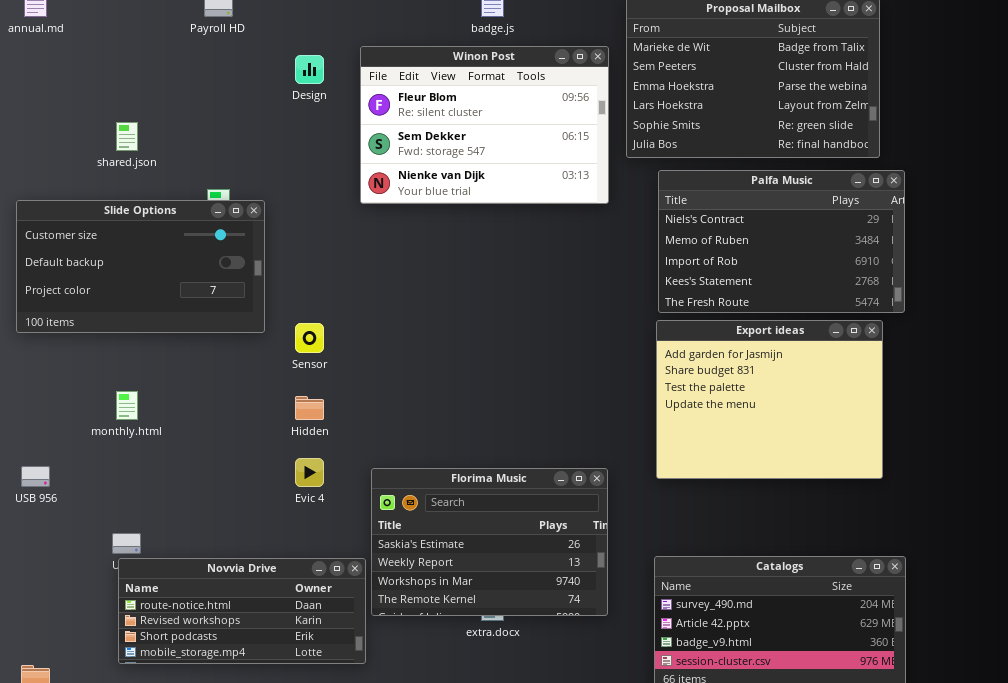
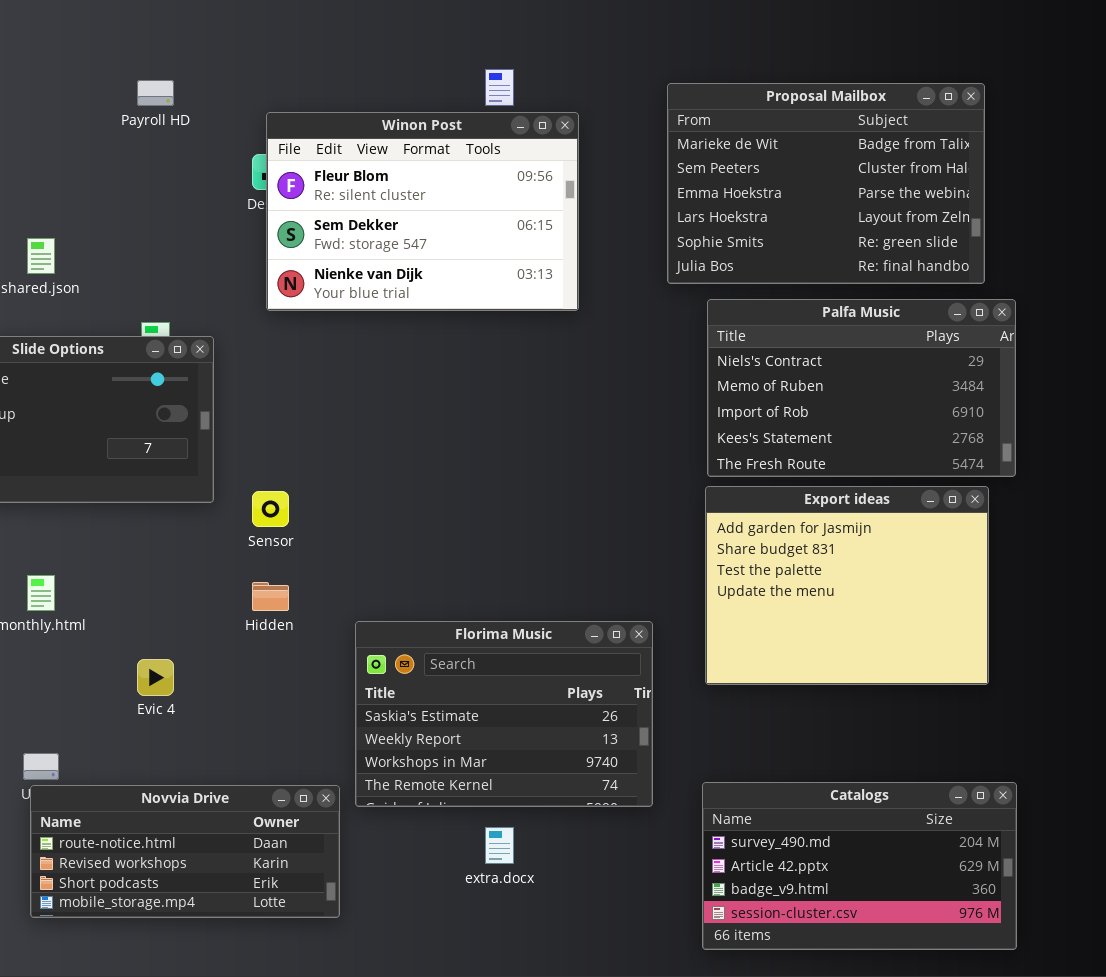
Winon Post: [360,46,609,204] -> [266,112,579,311], moved
Evic 4: [295,458,324,487] -> [137,659,174,696], moved
Florima Music: [371,468,608,616] -> [355,621,653,807], moved

